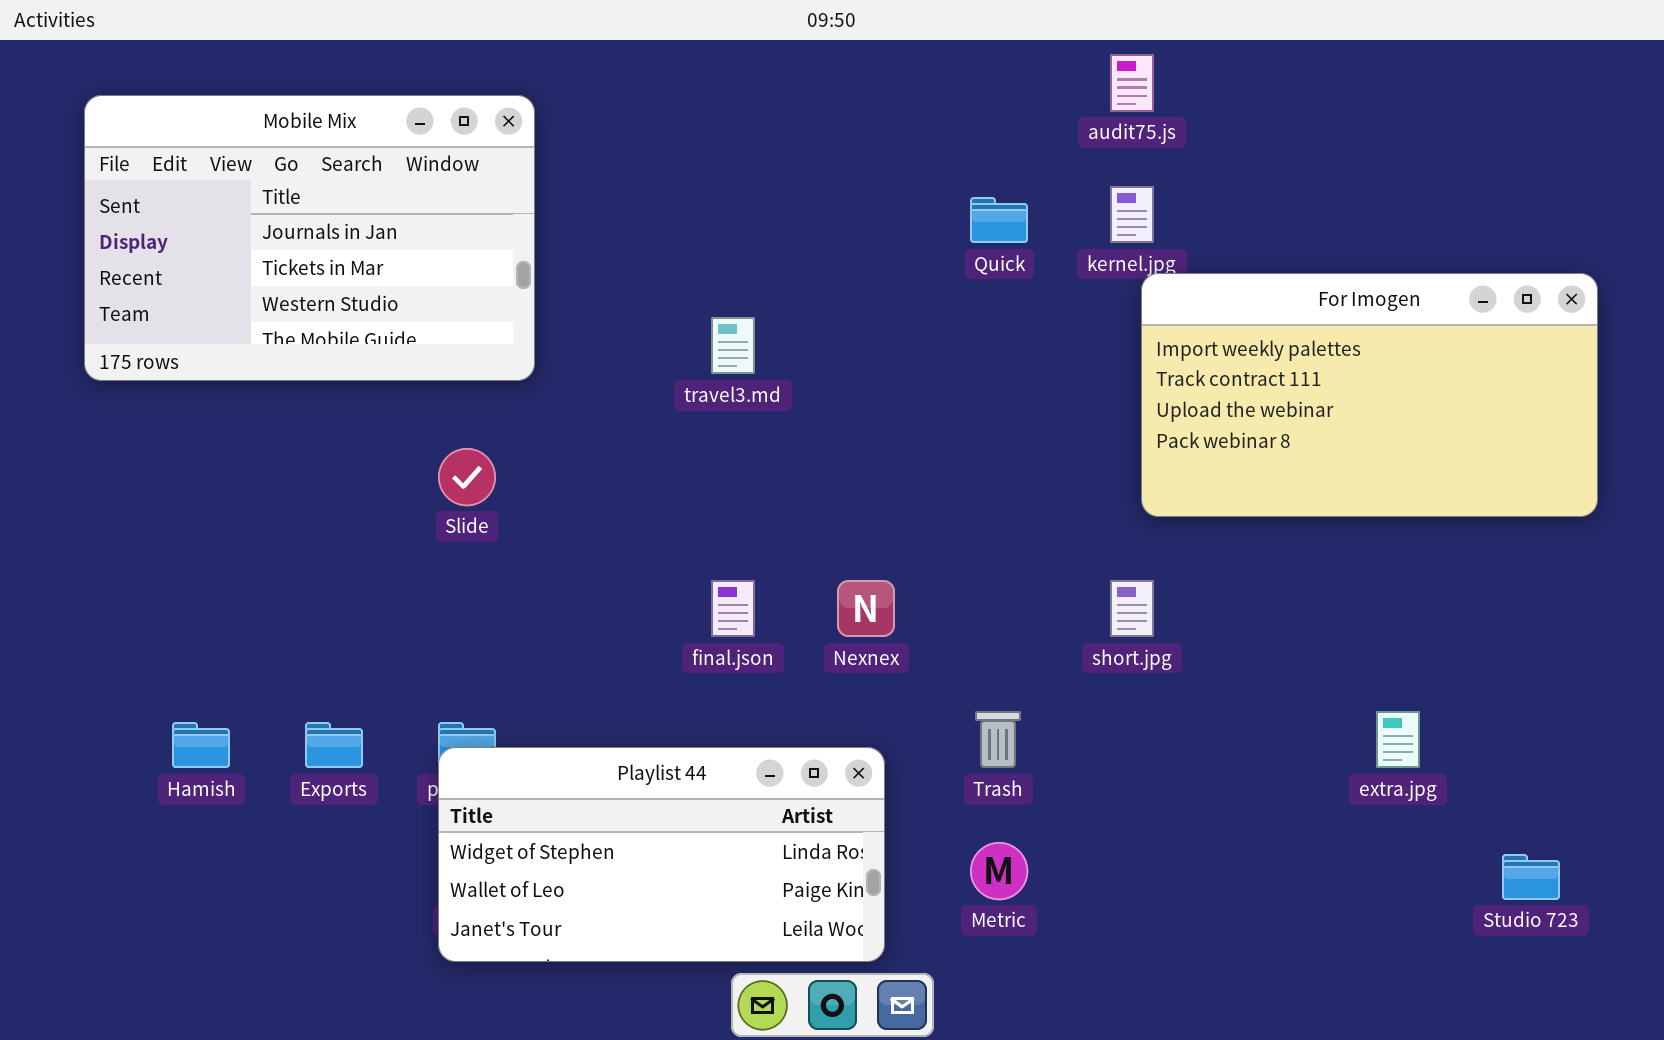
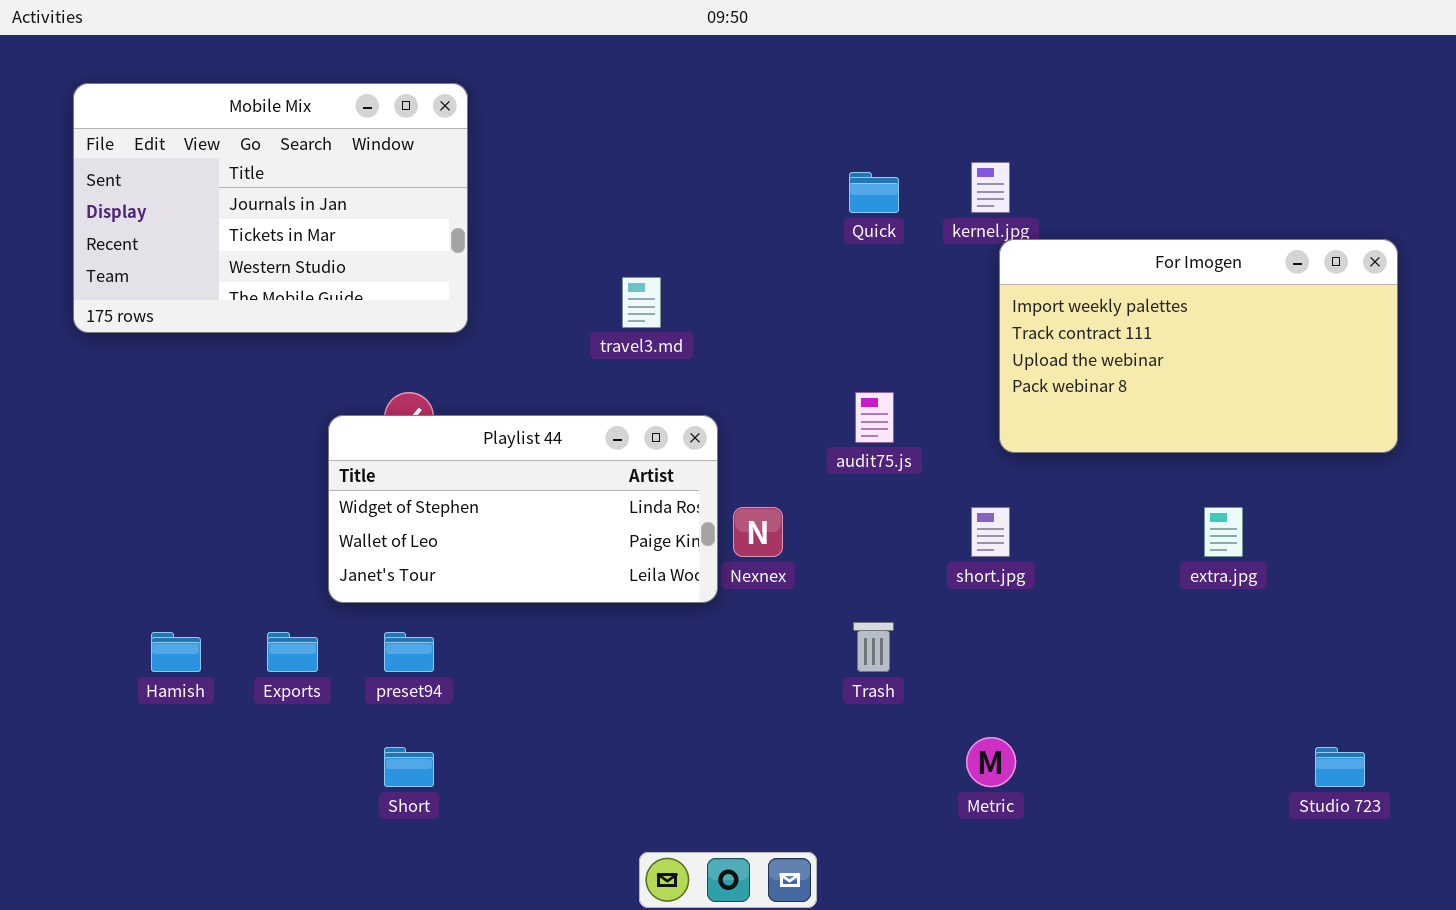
audit75.js: [1110,54,1154,112] -> [855,392,894,443], moved
extra.jpg: [1376,711,1420,768] -> [1204,507,1243,557], moved
Playlist 44: [438,747,885,962] -> [328,415,718,603], moved
Metric: [970,842,1028,900] -> [966,737,1016,787], moved

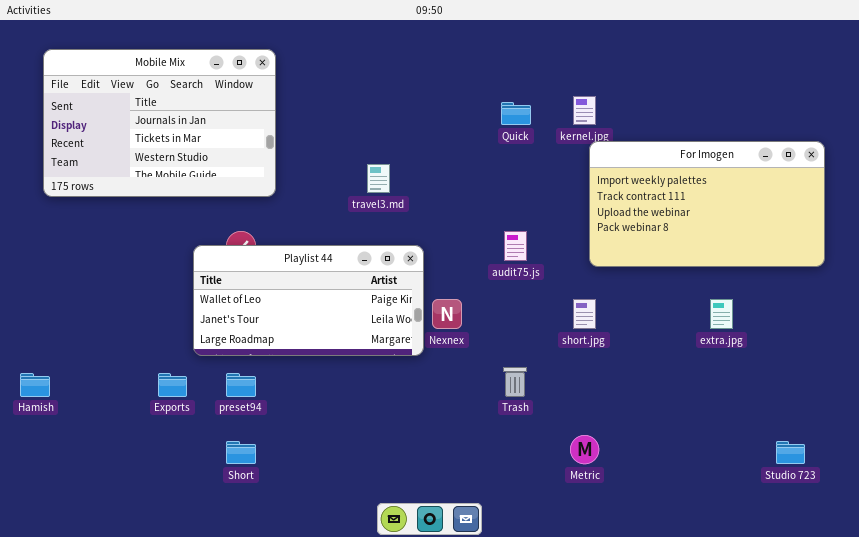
Playlist 44: [328,415,718,603] -> [193,245,424,356], scrolled down 1 row
Hamish: [151,632,201,672] -> [20,373,50,397], moved

